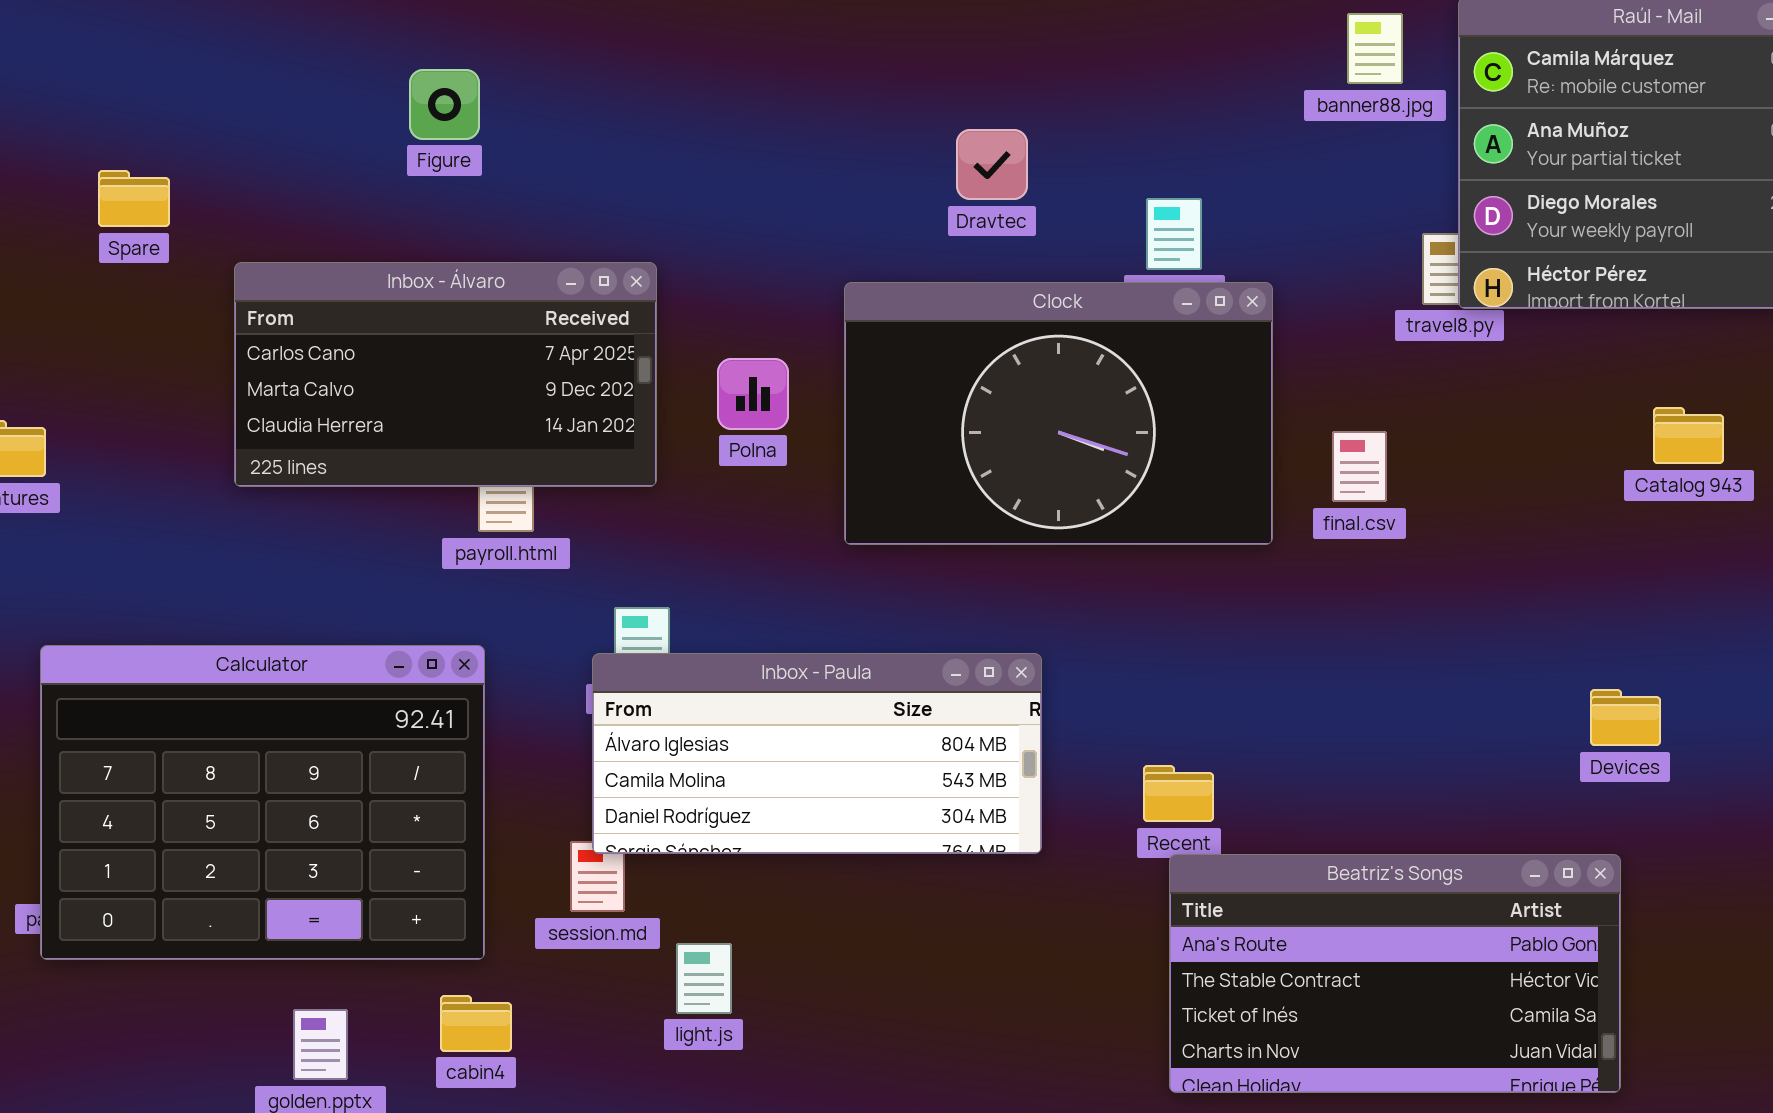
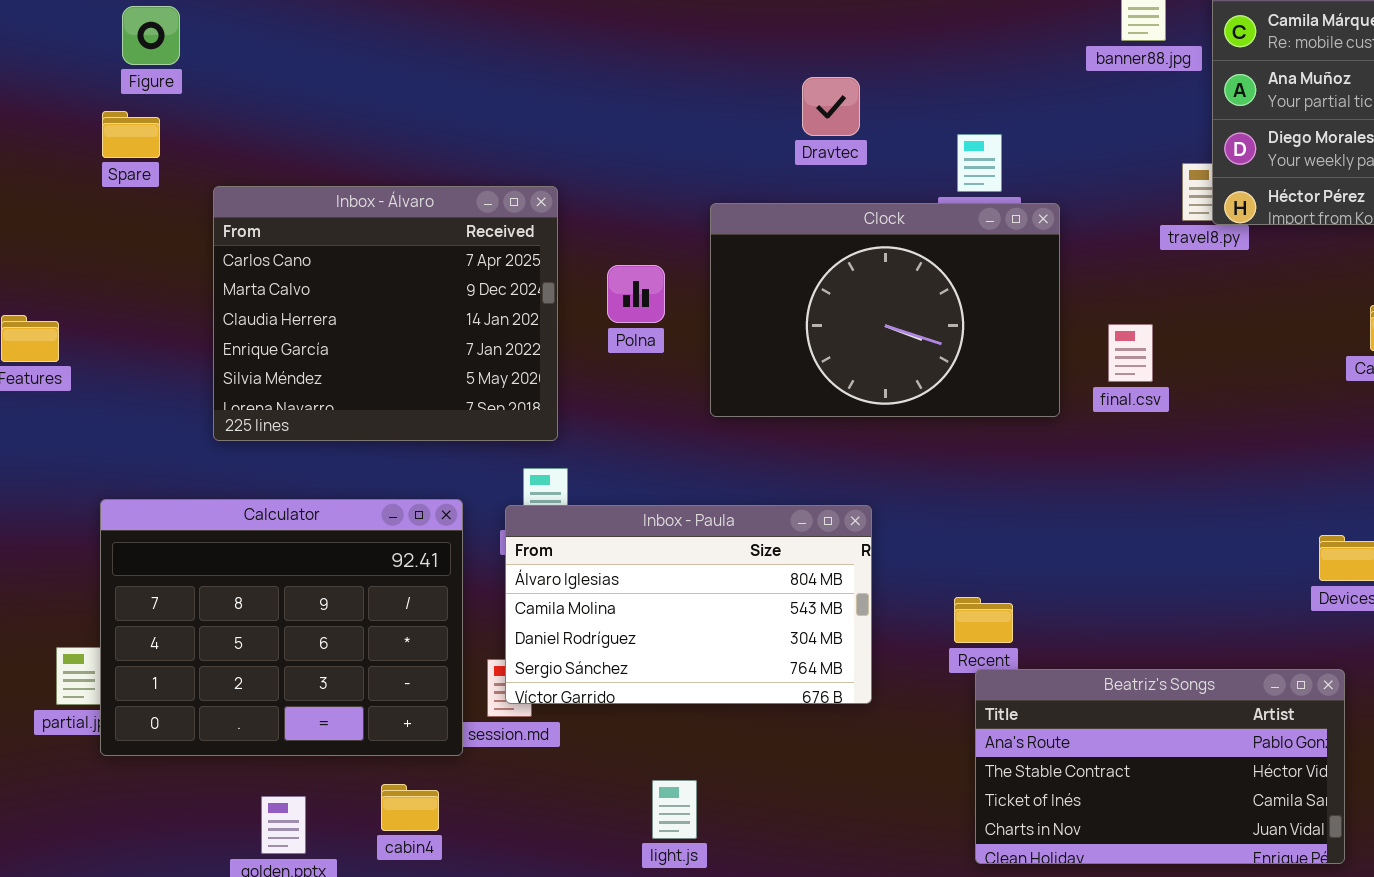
Figure: [409,69,480,140] -> [122,6,180,65], moved
Inbox - Álvaro: [234,262,657,487] -> [213,186,558,441], resized
Calculator: [40,645,485,960] -> [100,499,463,756], moved
Inbox - Paula: [592,653,1042,854] -> [505,505,872,704], resized
light.js: [676,943,732,1014] -> [652,780,697,839], moved

